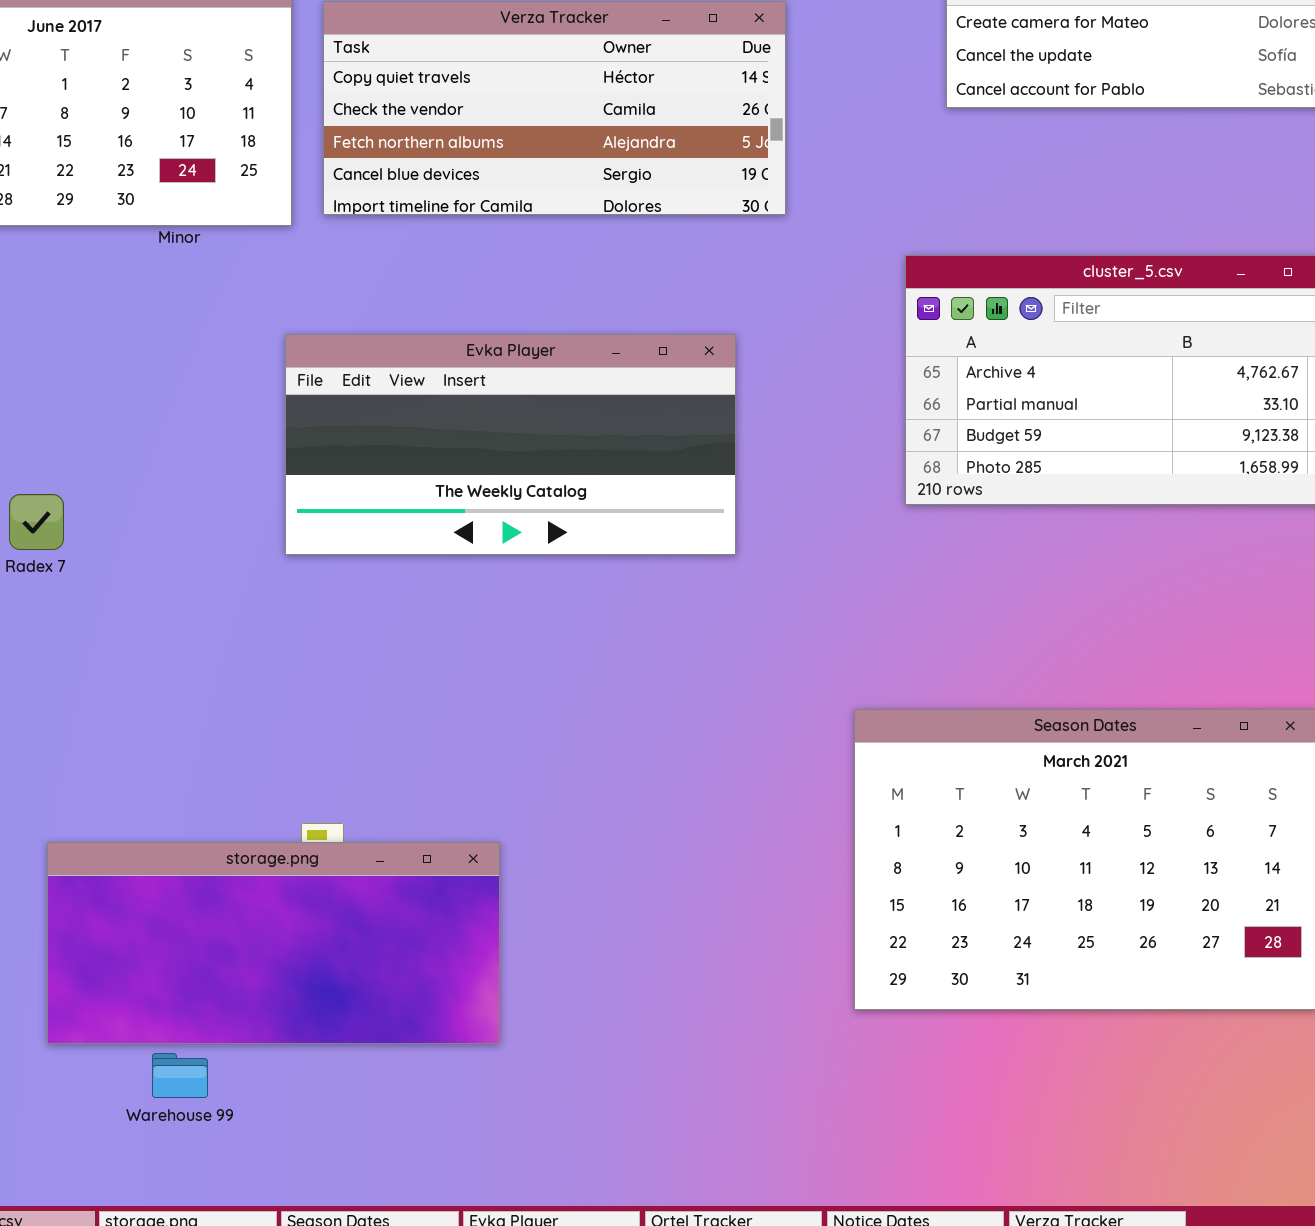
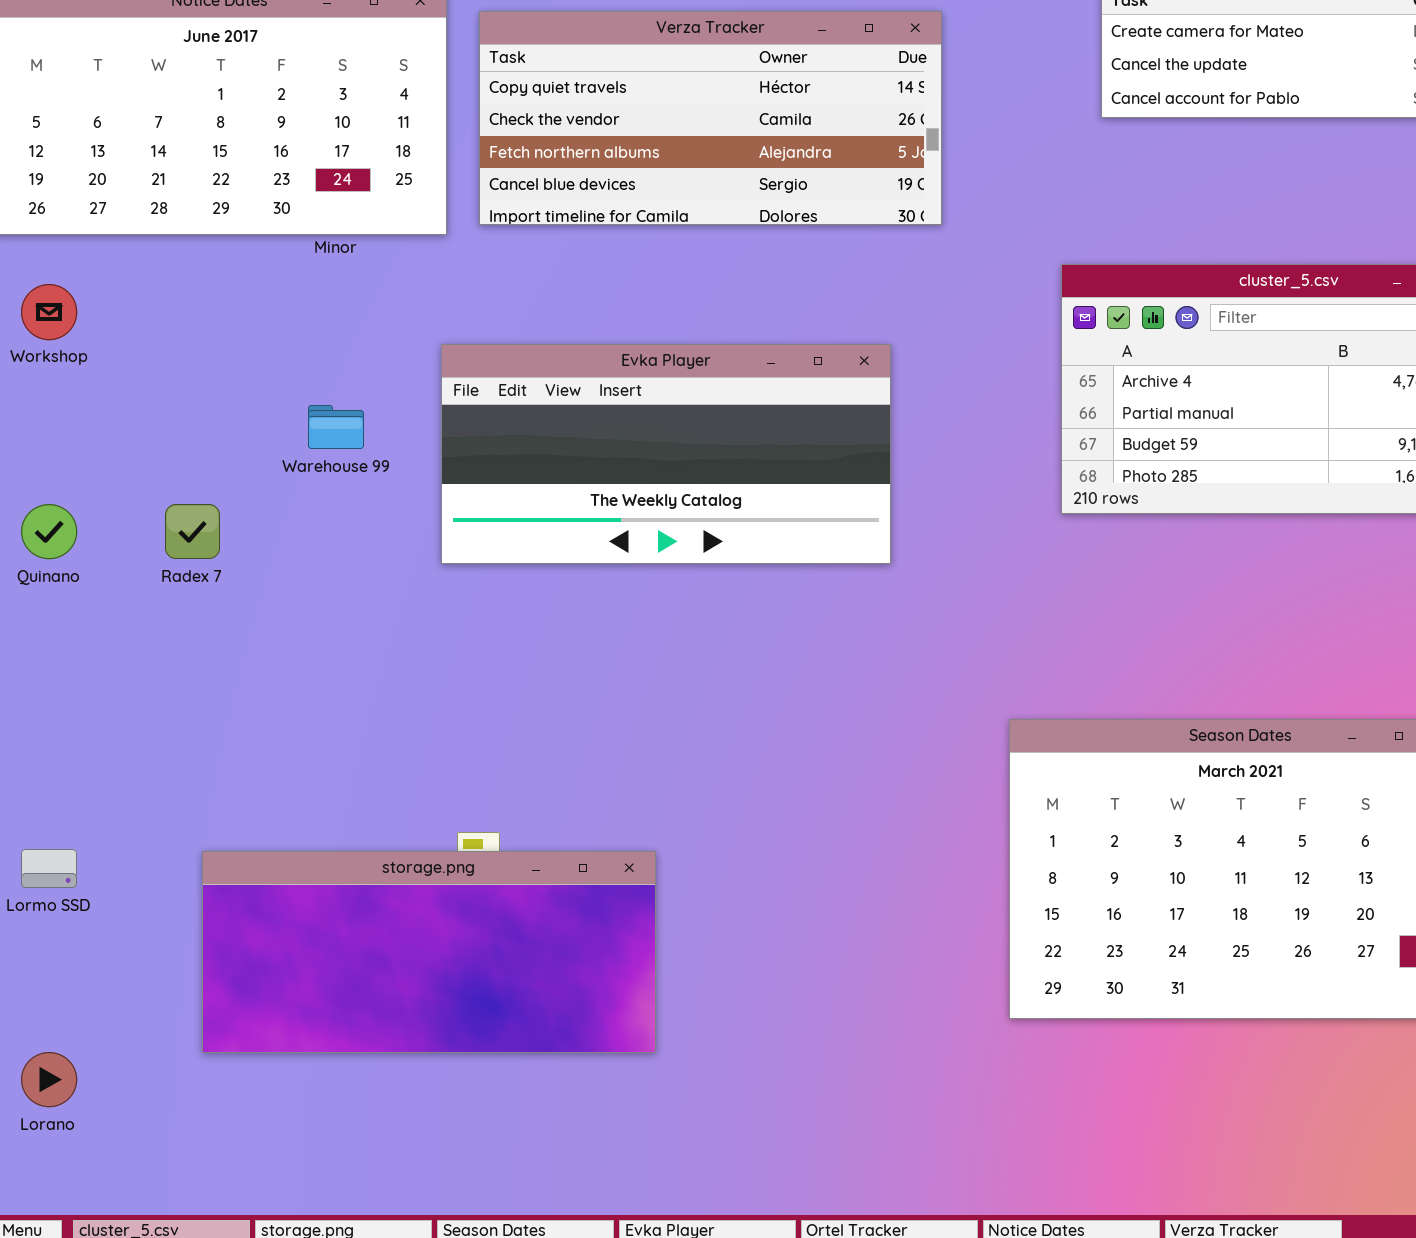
Warehouse 99: [152,1053,208,1098] -> [308,405,364,449], moved

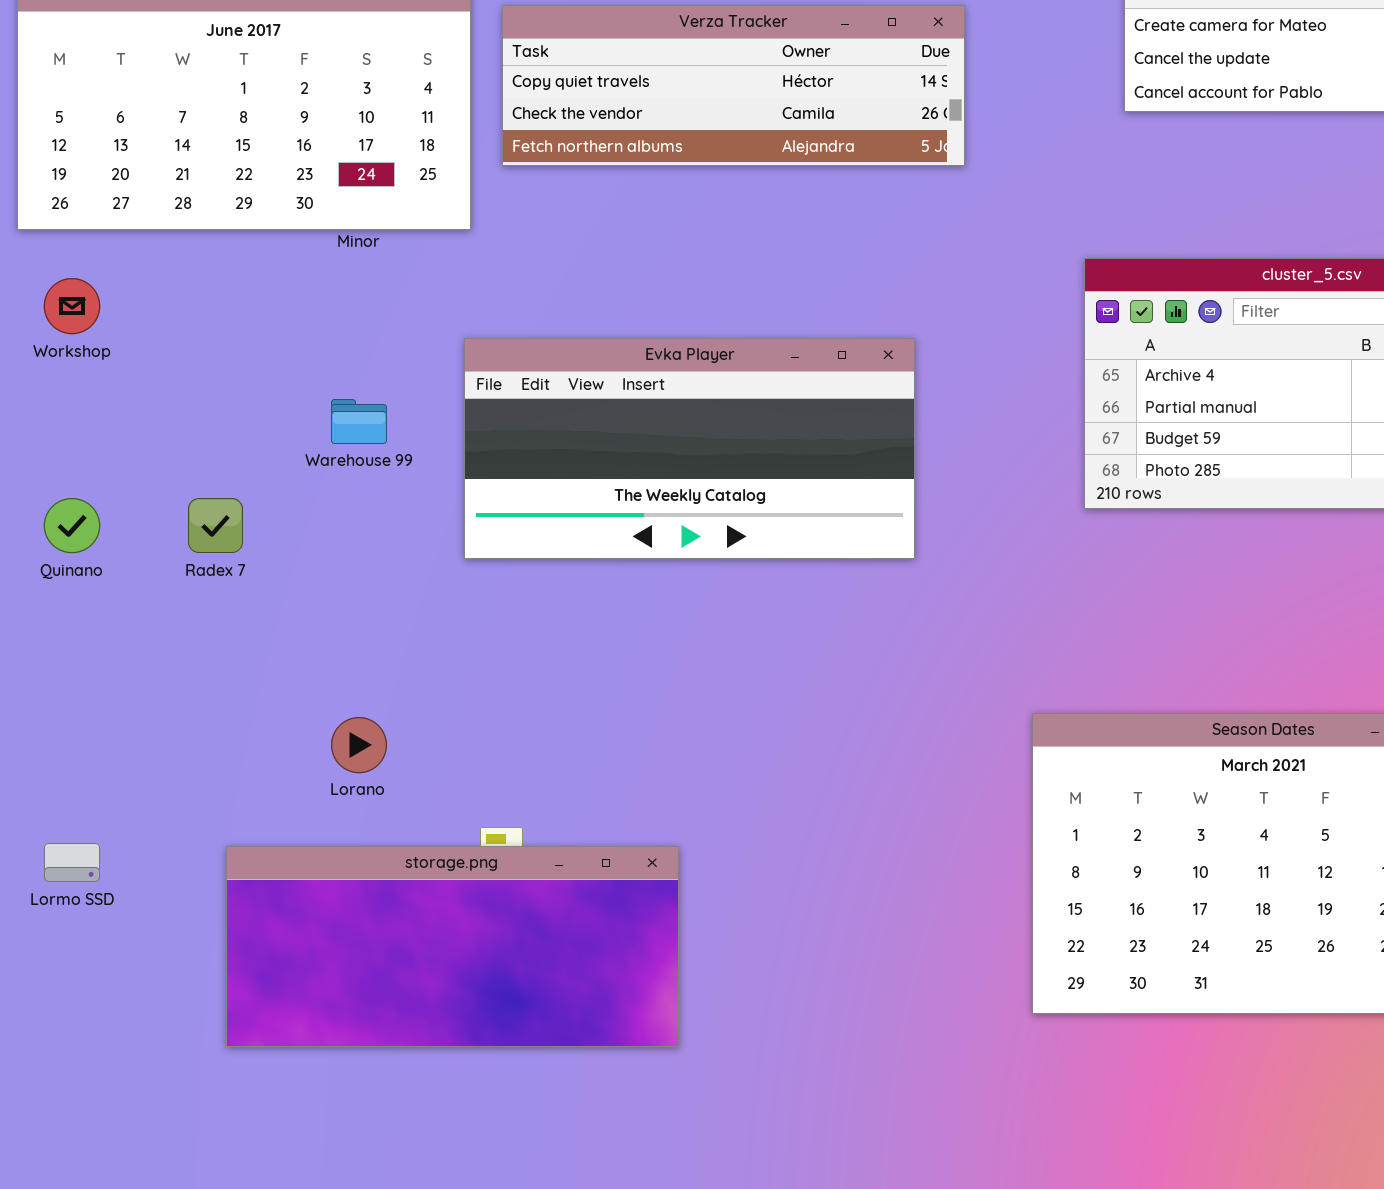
Verza Tracker: [479,11,942,225] -> [502,5,965,166], resized
Lorano: [21,1052,77,1107] -> [331,717,387,773], moved

